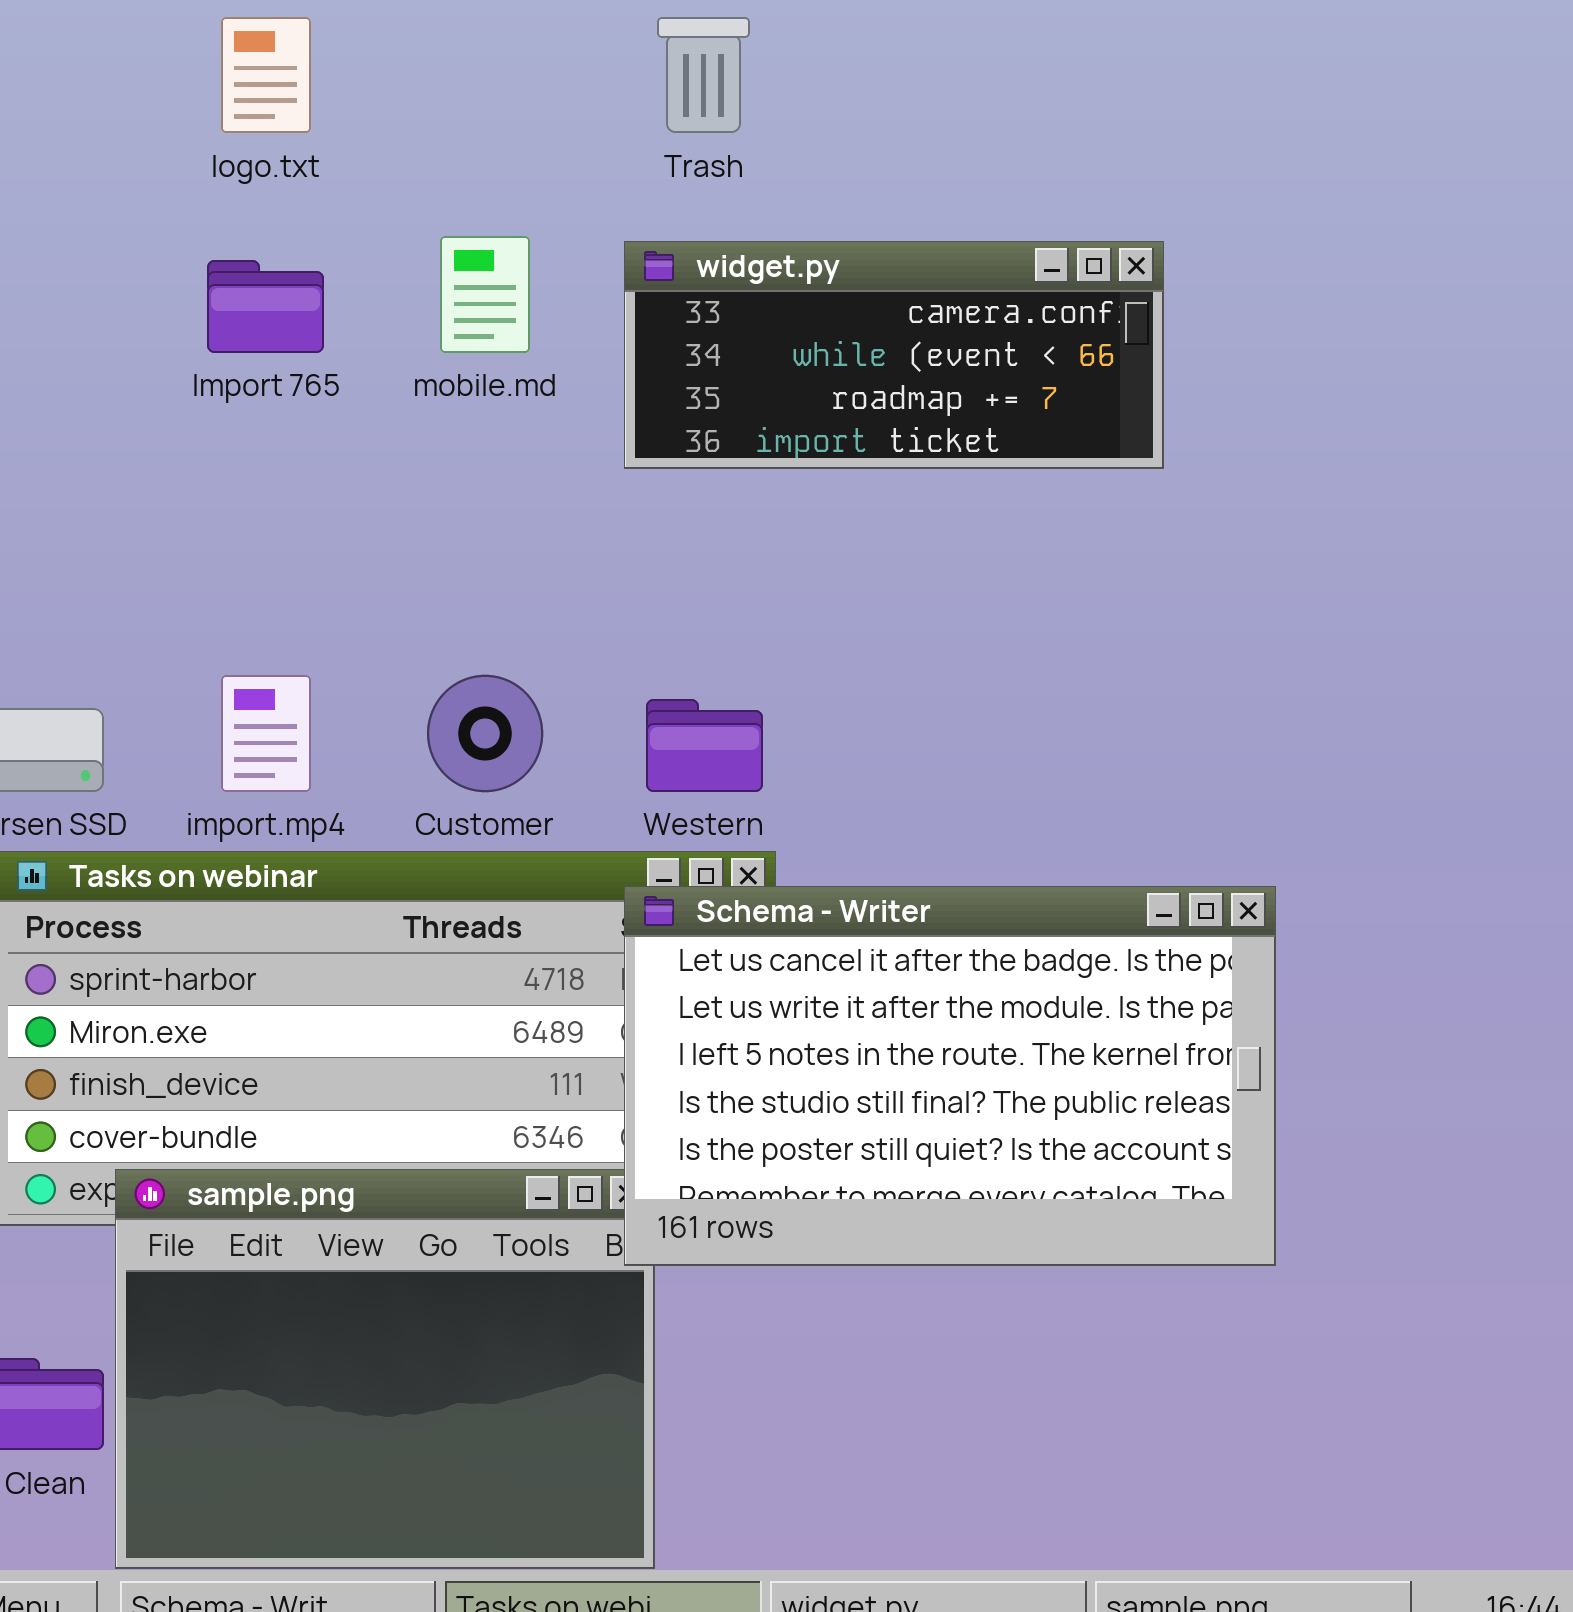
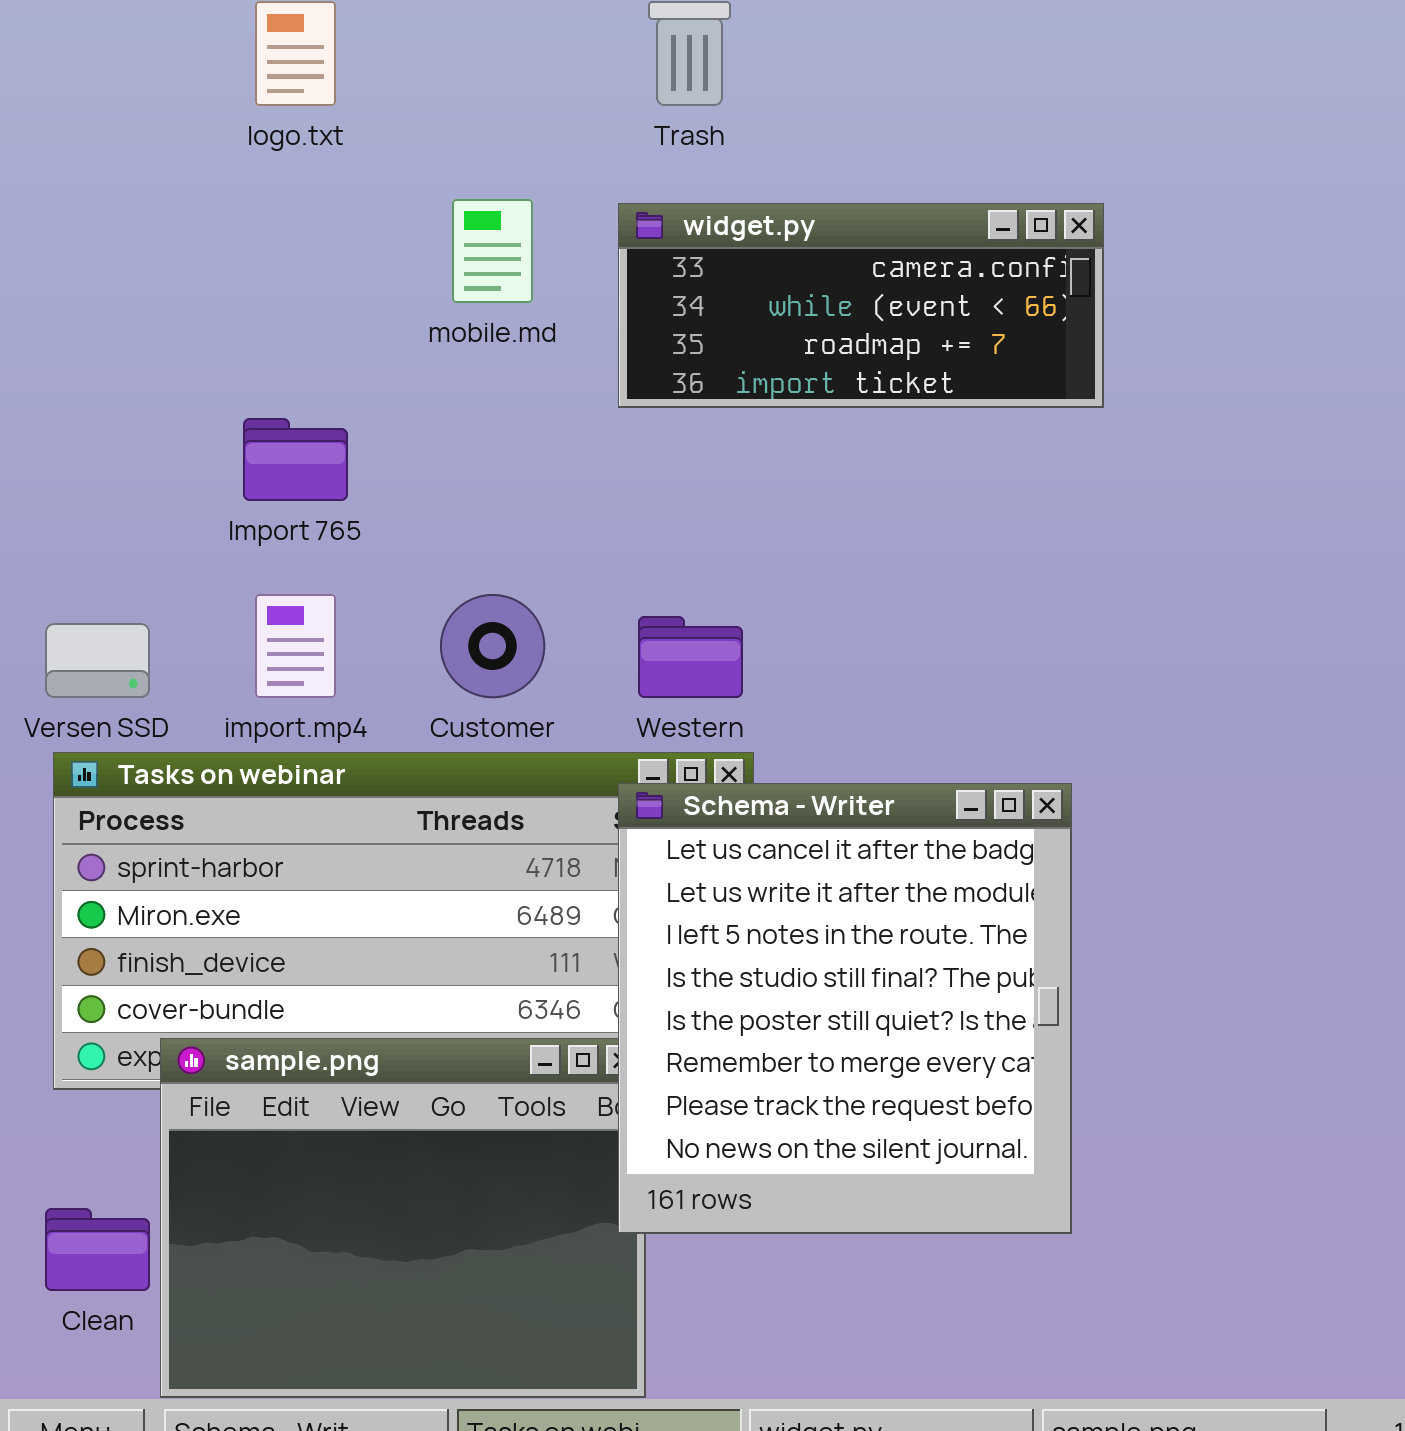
Import 765: [207,260,324,353] -> [243,418,348,501], moved
Schema - Writer: [624,886,1276,1266] -> [618,783,1072,1234], resized

